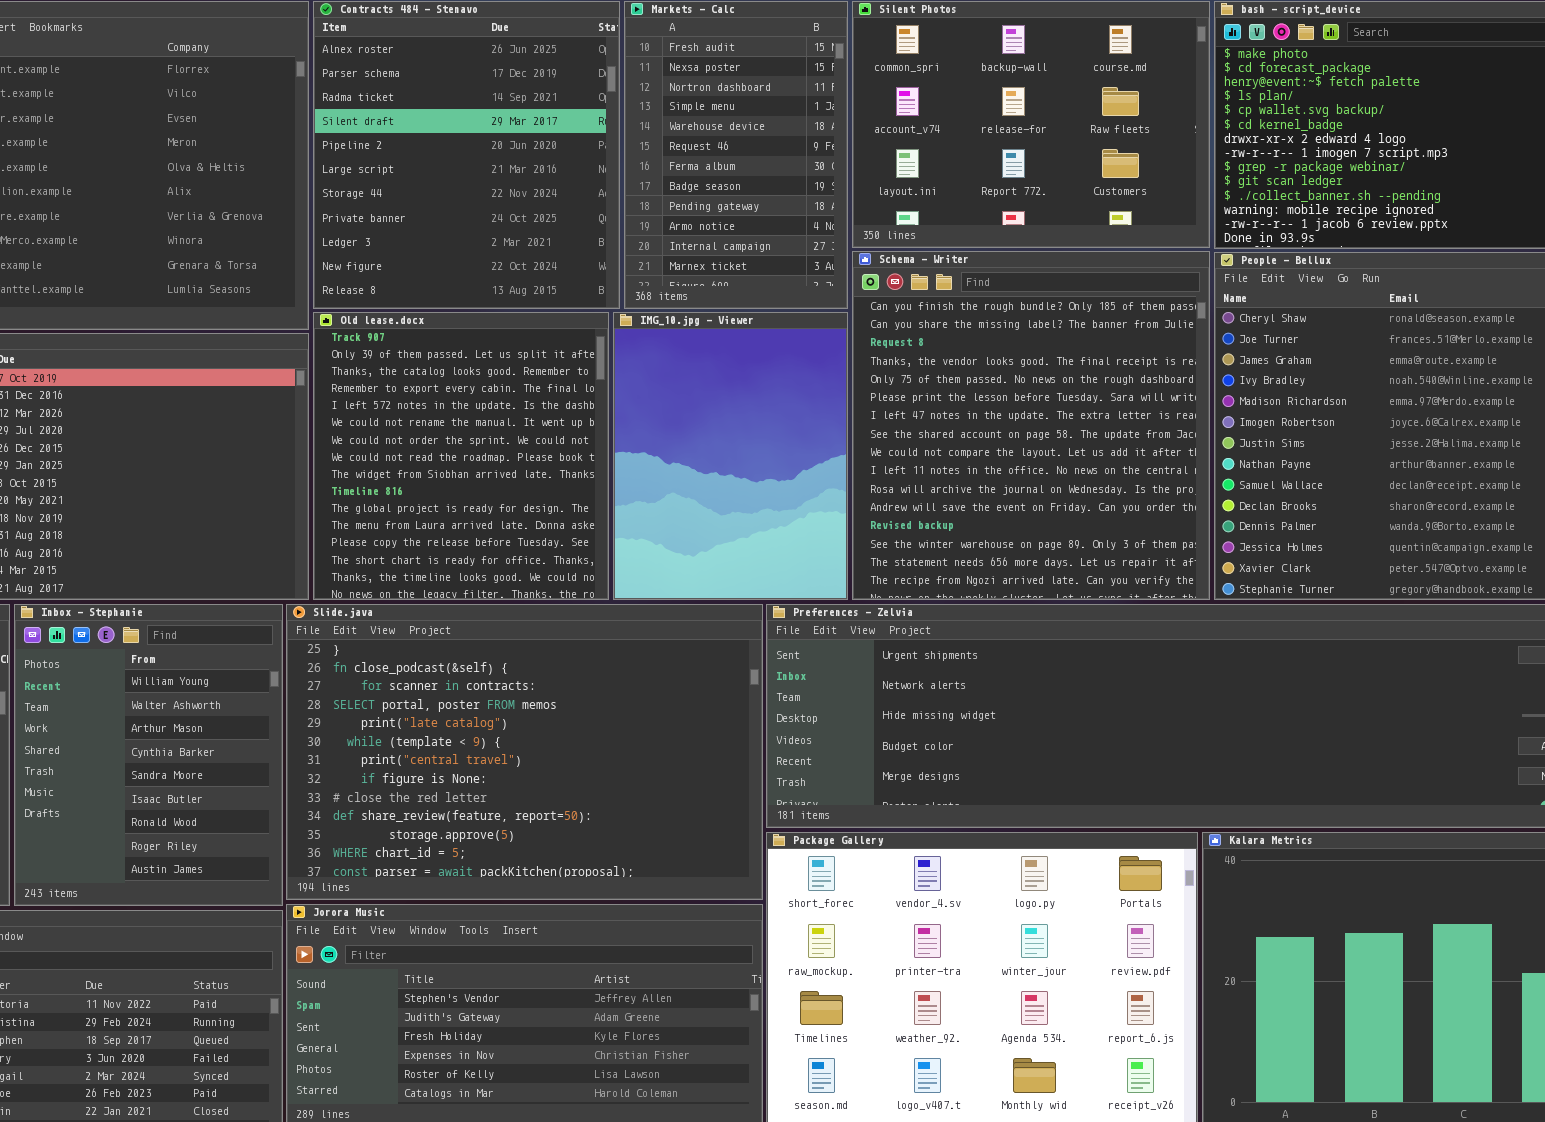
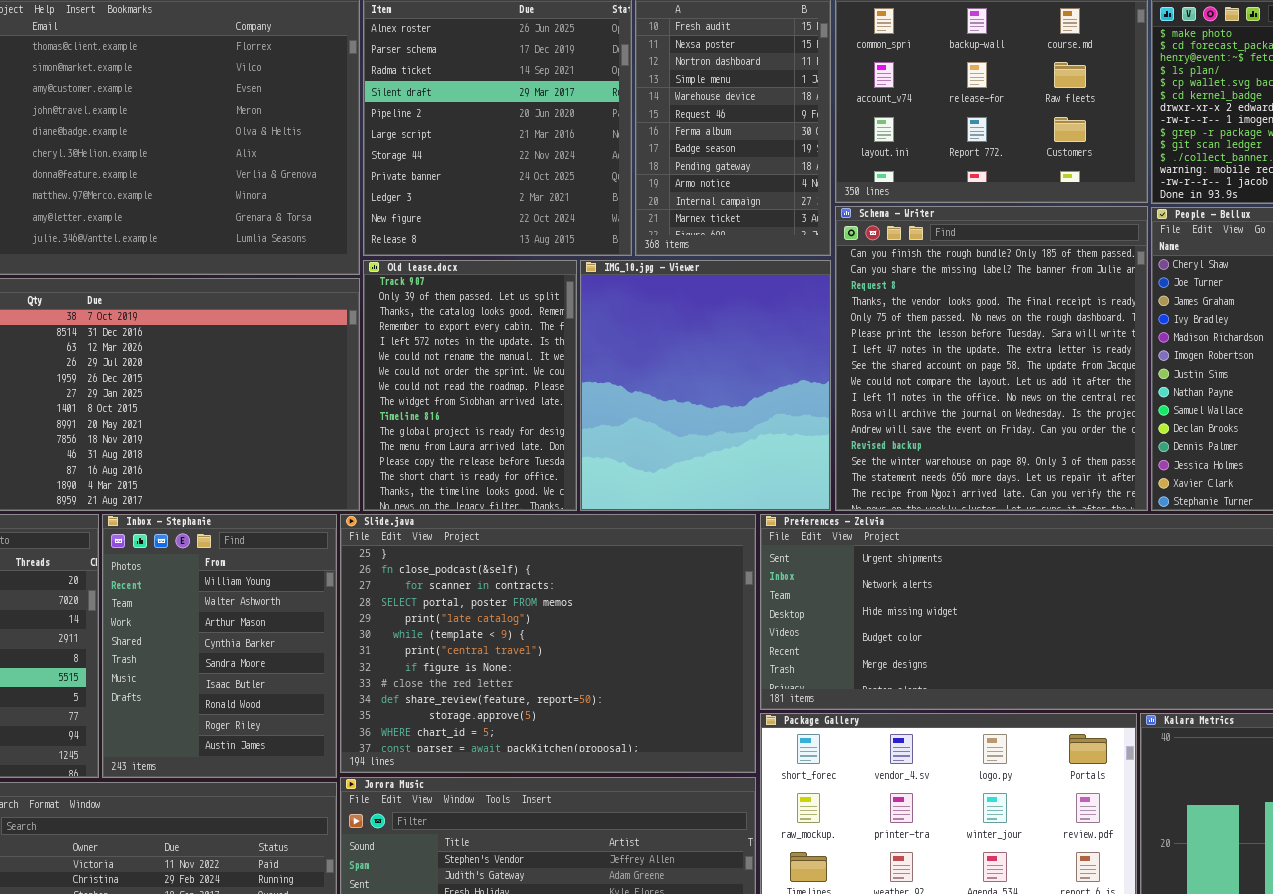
Old lease.docx: [313,312,609,600] -> [363,260,577,511], resized
IMG_10.jpg - Viewer: [613,312,848,600] -> [580,260,831,511], resized

